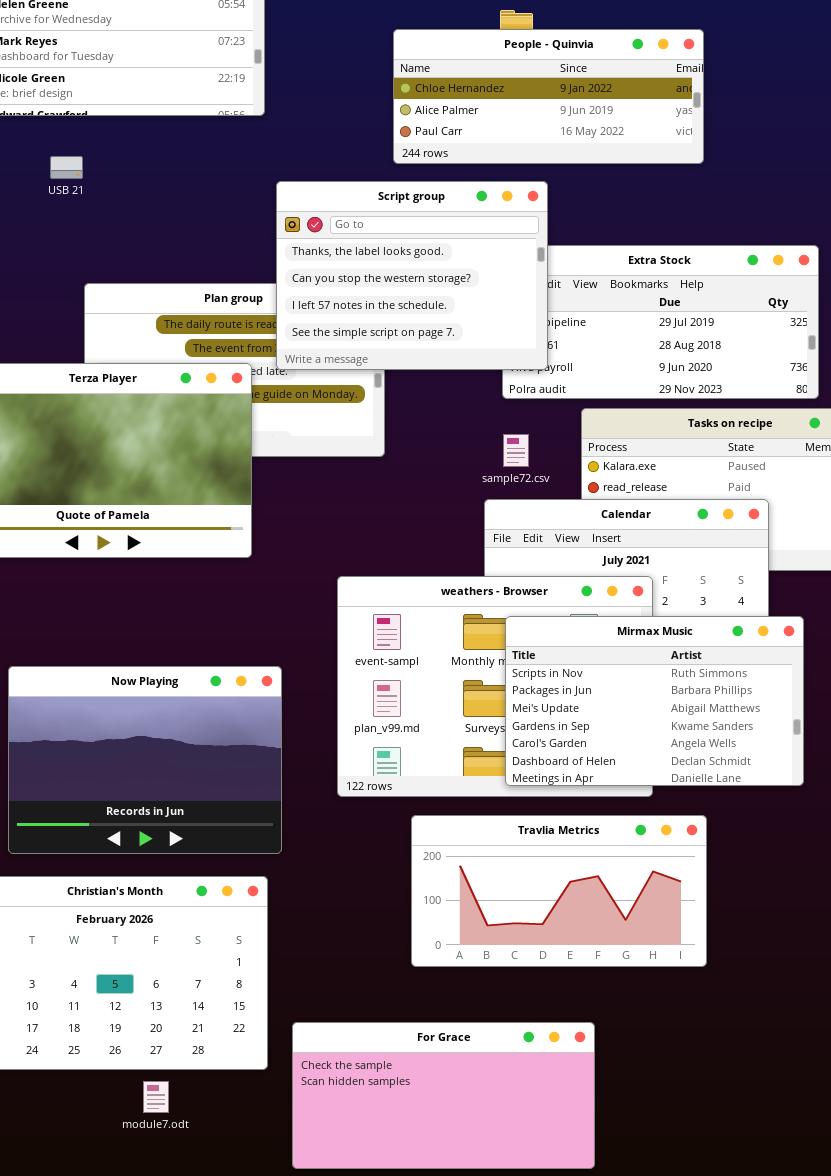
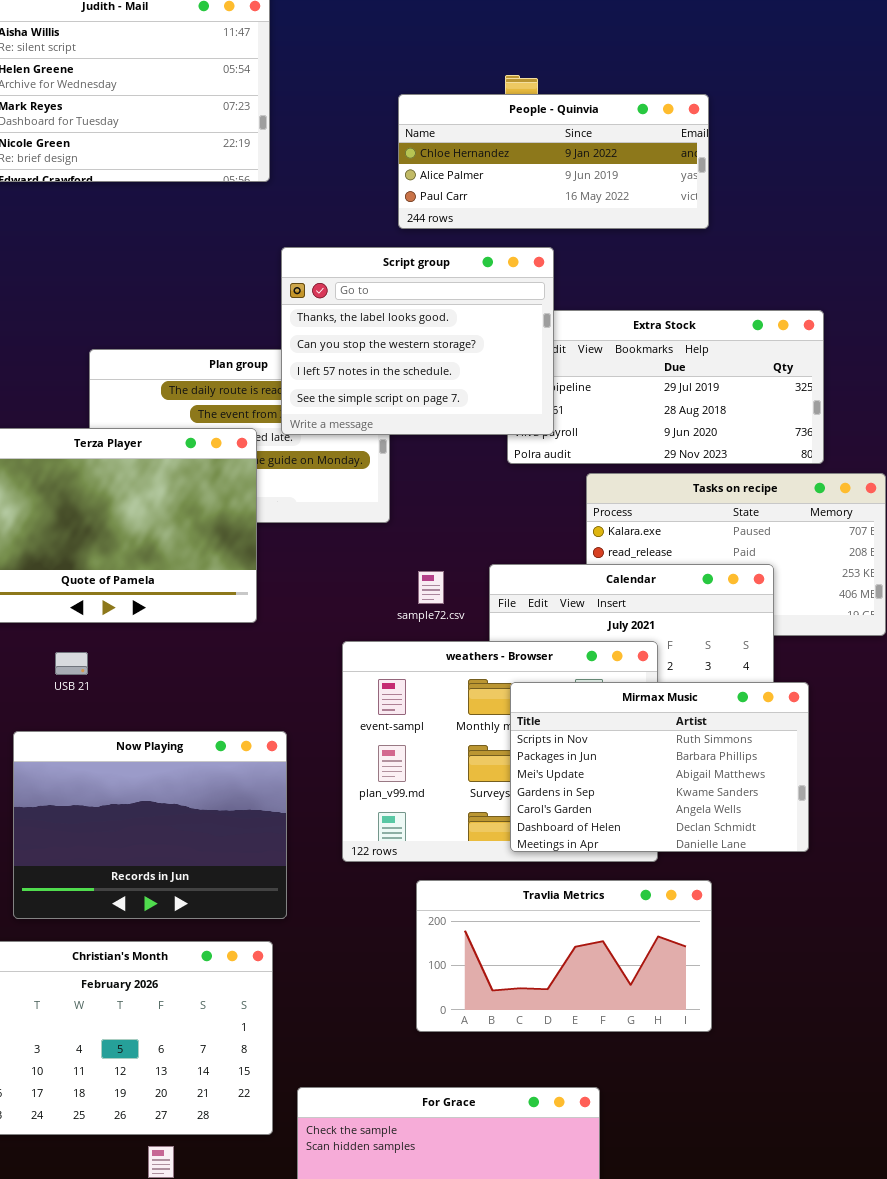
USB 21: [50,156,83,179] -> [55,652,88,675], moved
sample72.csv: [503,434,529,467] -> [418,571,444,604], moved

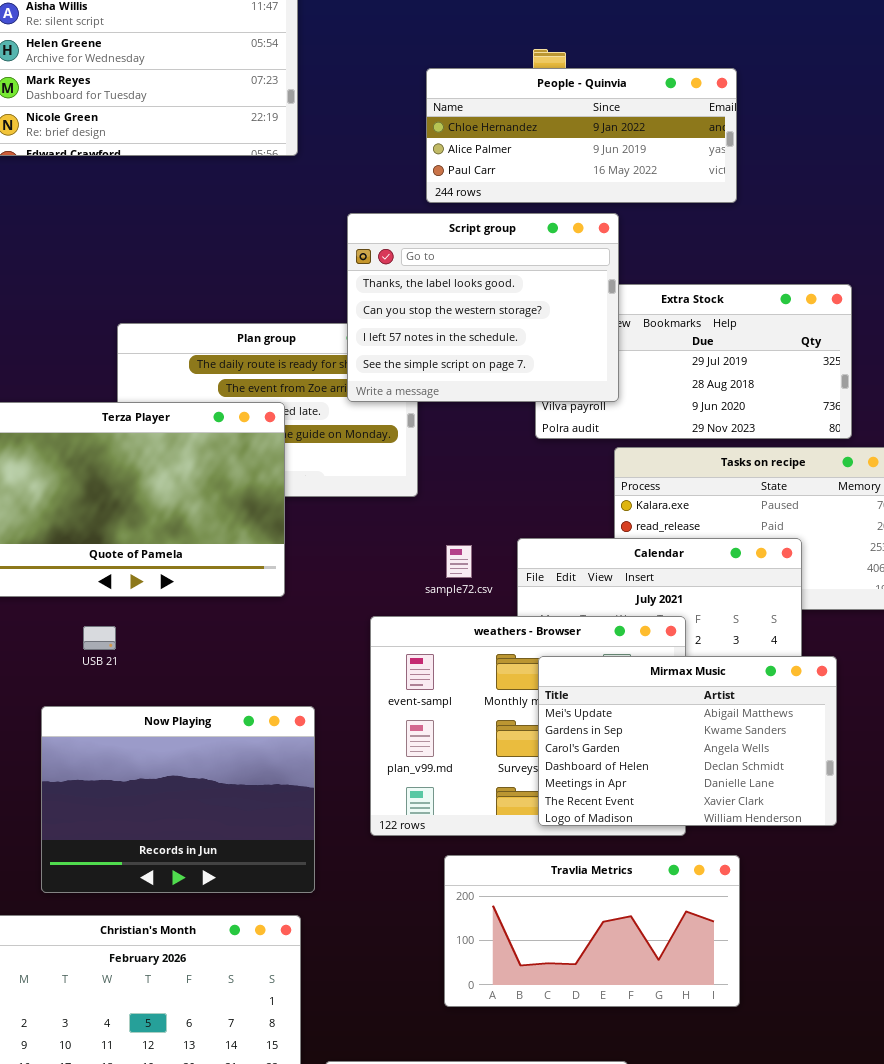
Script group: [281,247,554,435] -> [347,213,619,402], moved
Mirmax Music: [510,682,809,852] -> [538,656,837,826], scrolled down 2 rows

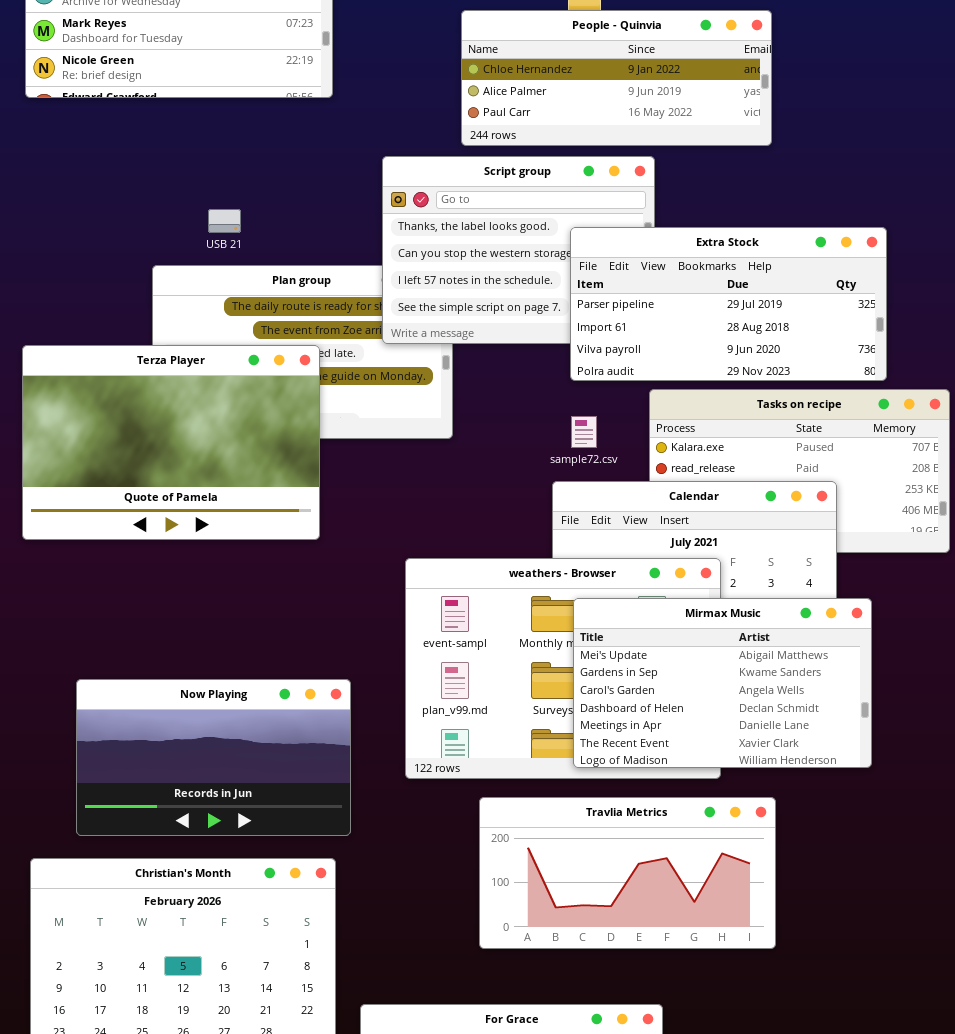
Extra Stock: [535,284,852,439] -> [570,227,887,381], raised
sample72.csv: [446,545,472,578] -> [571,416,597,448], moved
USB 21: [83,626,116,650] -> [208,209,241,233], moved
Now Playing: [41,706,315,893] -> [76,679,351,836], resized

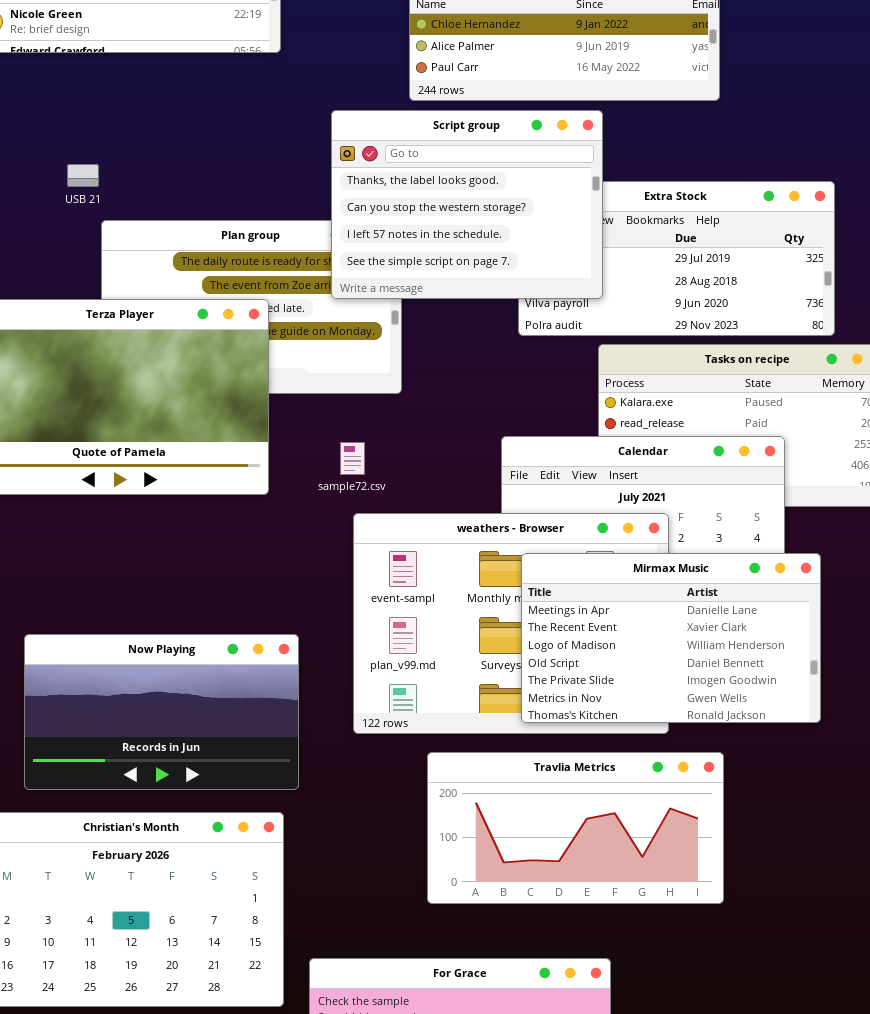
Script group: [382,156,655,344] -> [331,110,603,299], raised
USB 21: [208,209,241,233] -> [67,164,99,187], moved
sample72.csv: [571,416,597,448] -> [340,442,365,475], moved
Mirmax Music: [573,598,872,768] -> [521,553,821,723], scrolled down 4 rows

